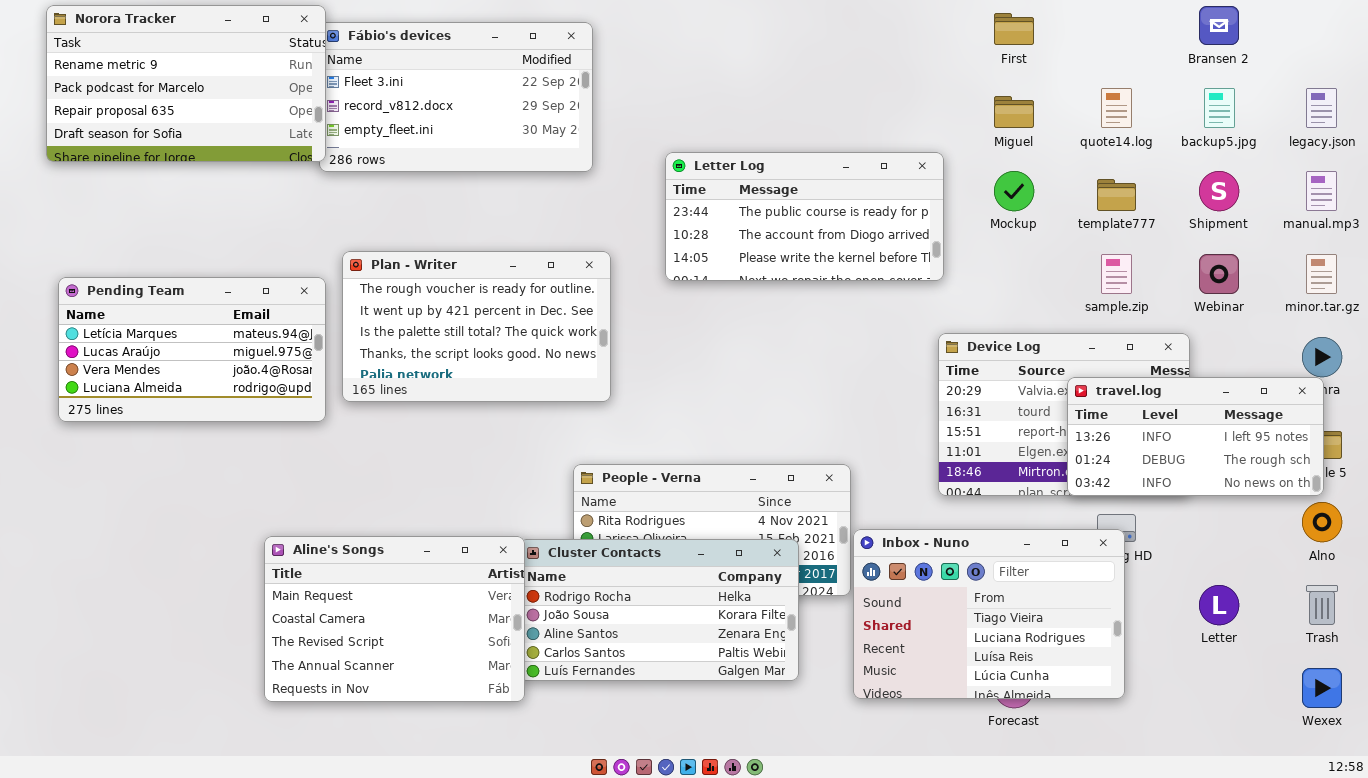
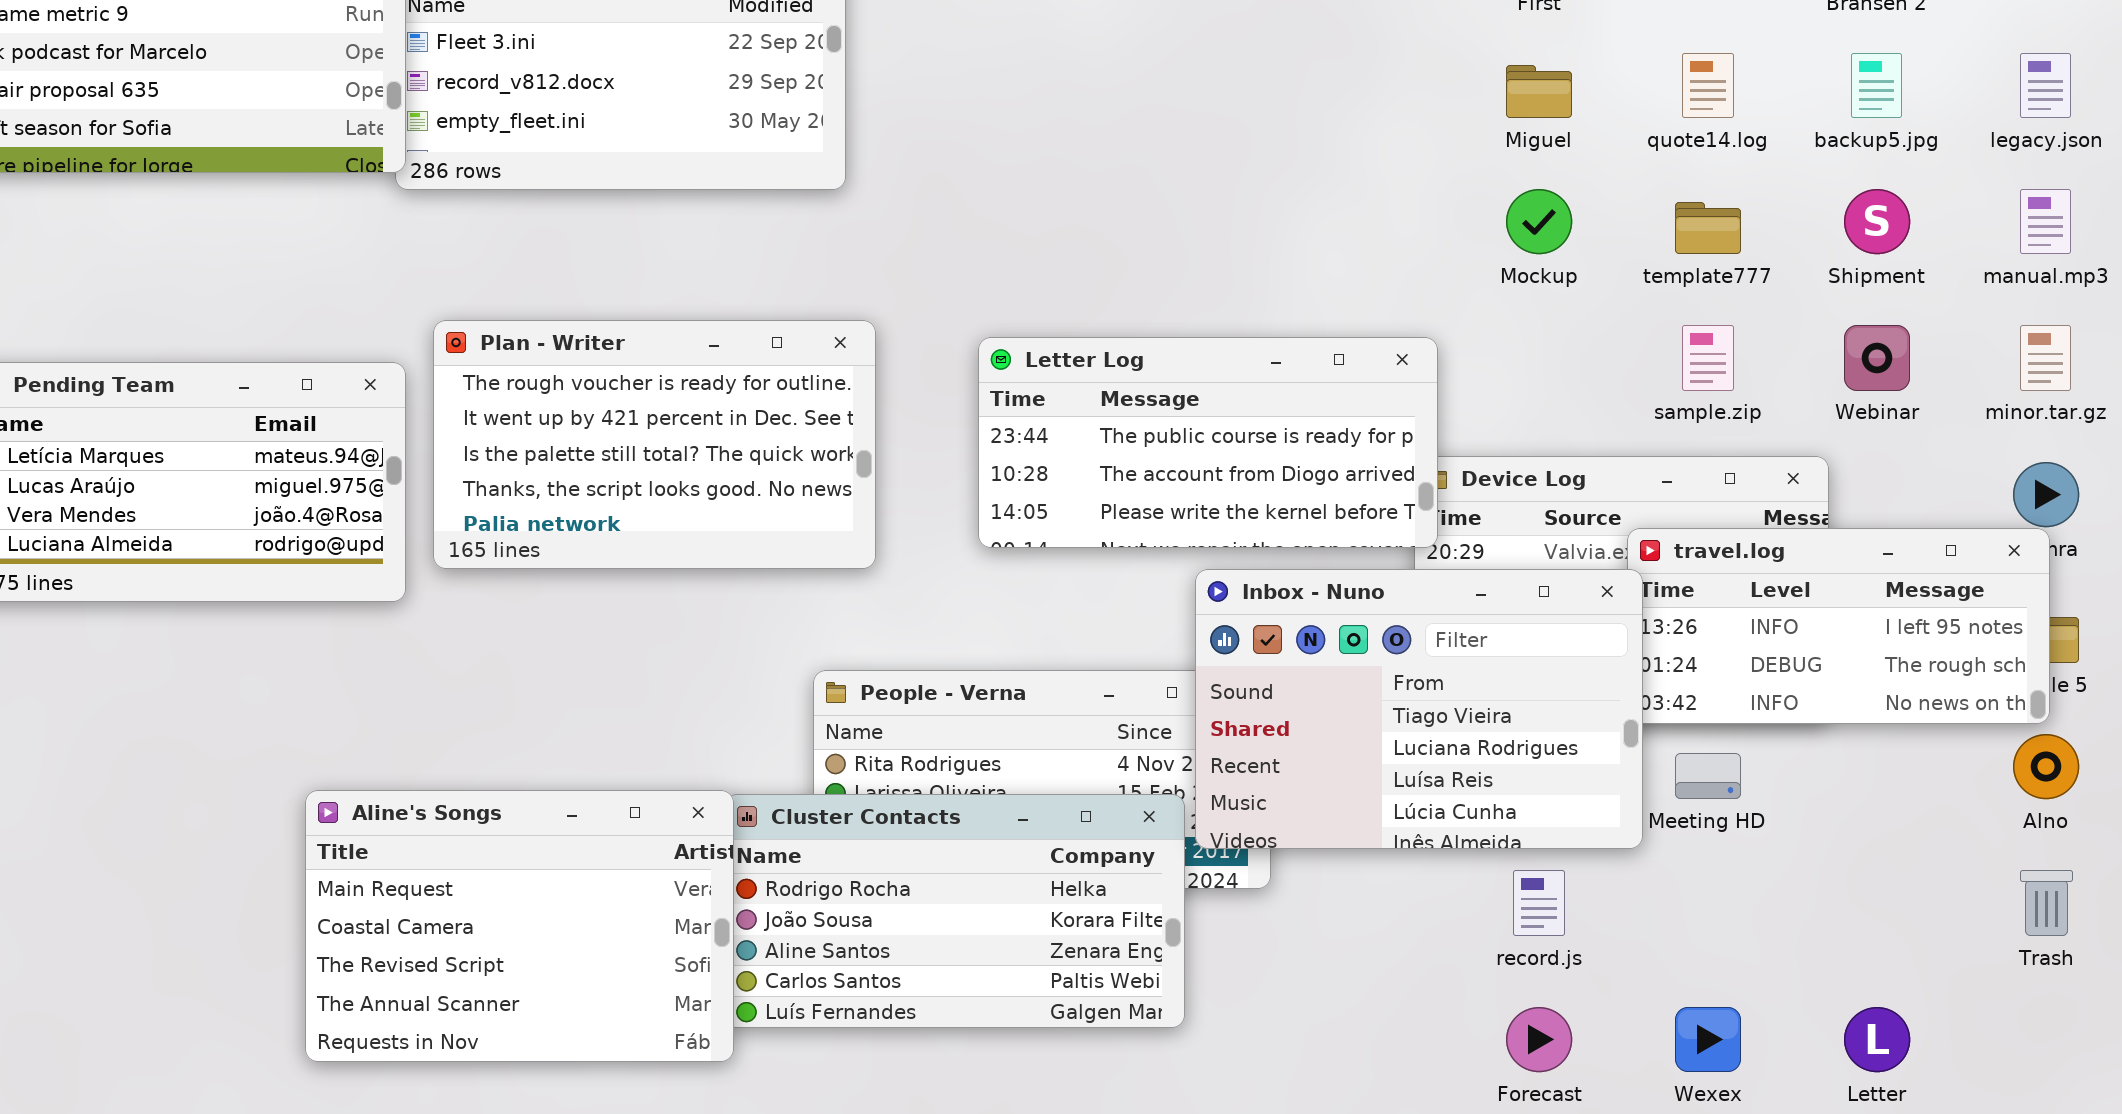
Letter Log: [665,152,944,281] -> [978,337,1438,548], moved
Inbox - Nuno: [853,529,1125,699] -> [1195,569,1643,849], moved
Letter: [1199,585,1239,625] -> [1844,1007,1910,1072], moved
Wexex: [1302,668,1342,708] -> [1675,1007,1741,1072], moved

